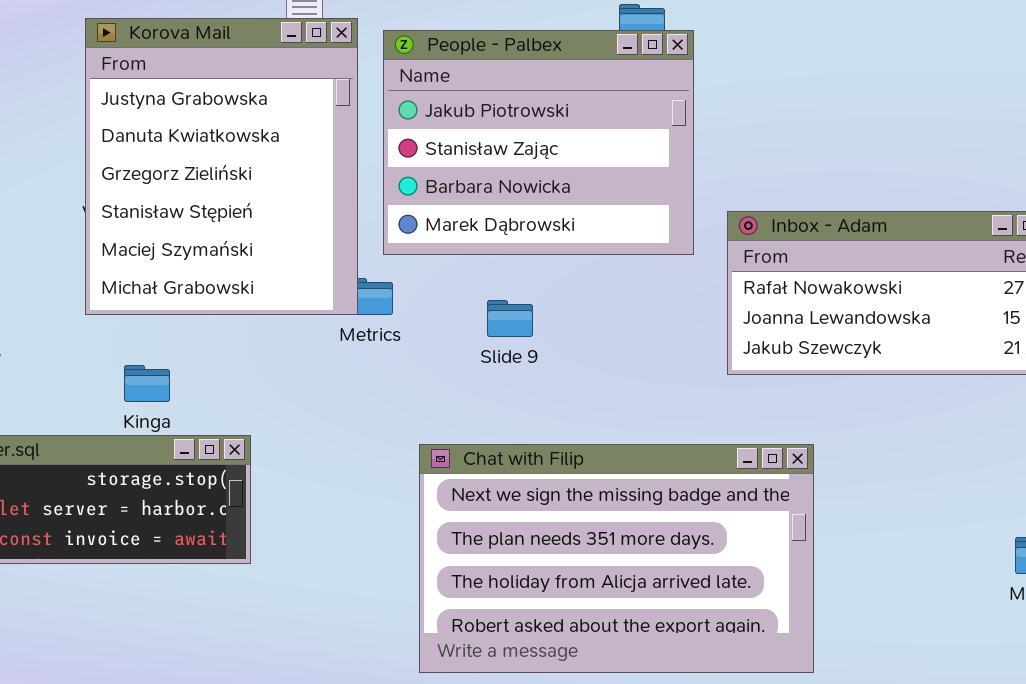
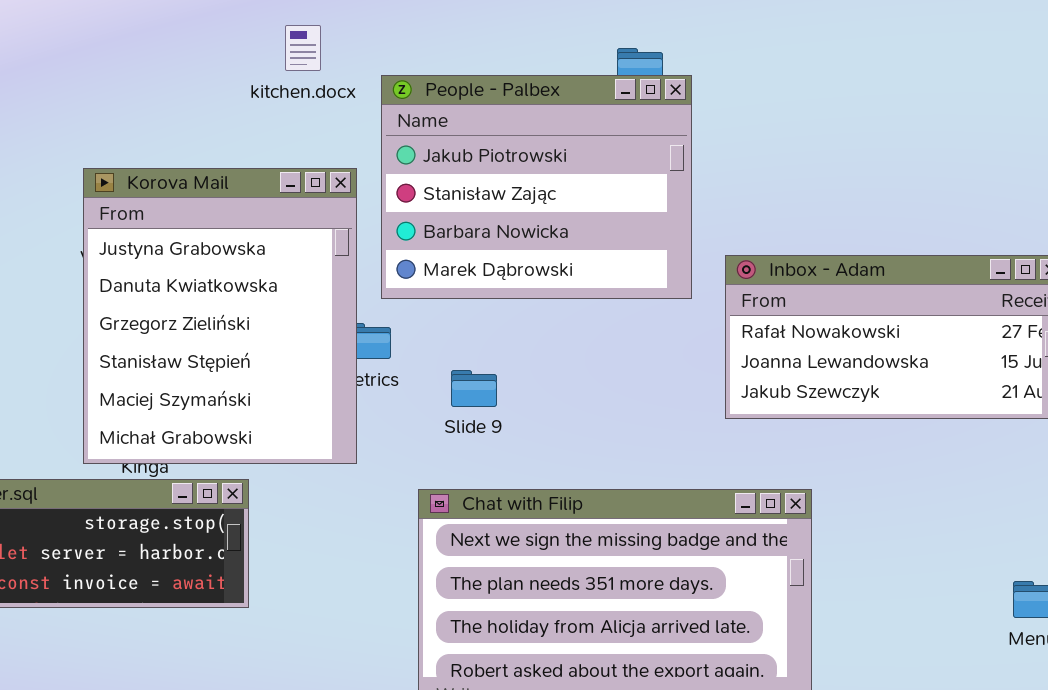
Korova Mail: [85,18,358,315] -> [83,168,357,464], moved
Slide 9: [487,300,533,337] -> [451,370,497,407], moved

